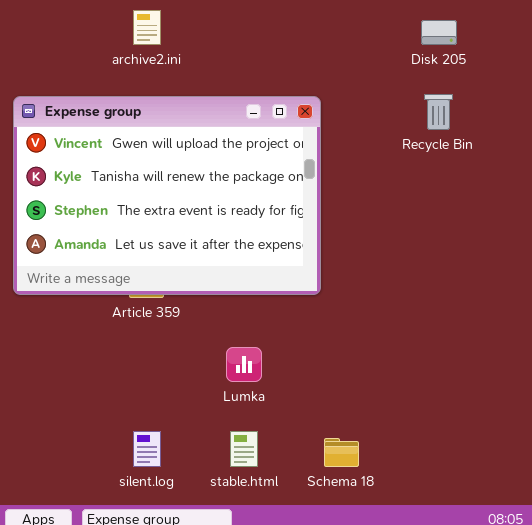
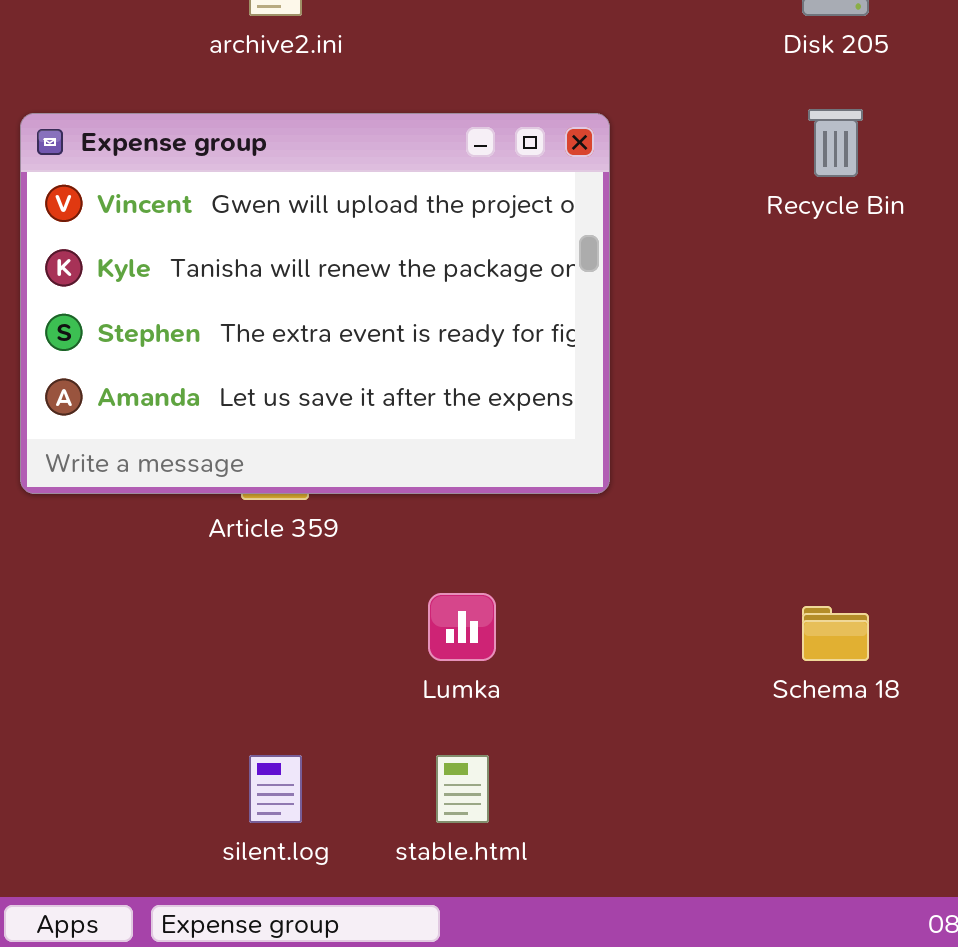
Schema 18: [324,438,359,467] -> [802,606,869,661], moved

